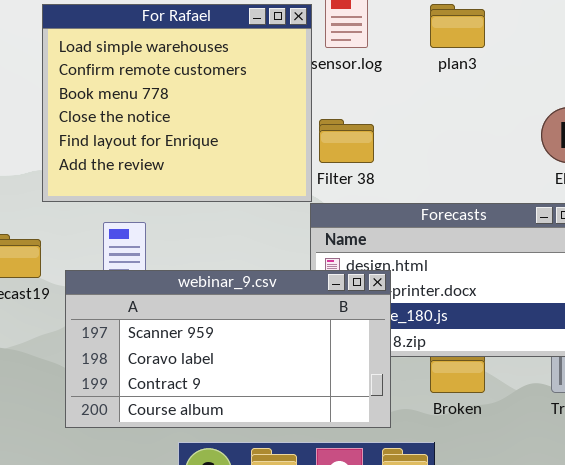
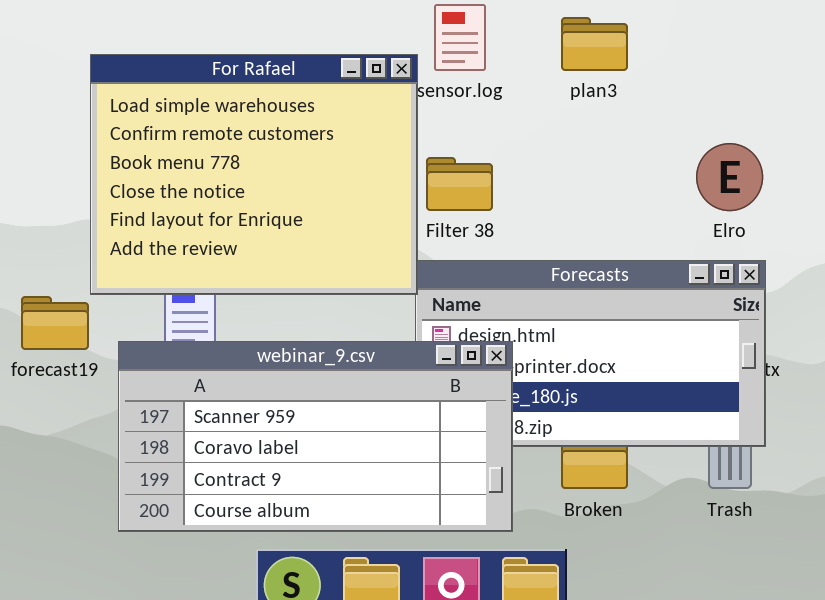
For Rafael: [42,4,312,202] -> [90,54,418,295], moved

